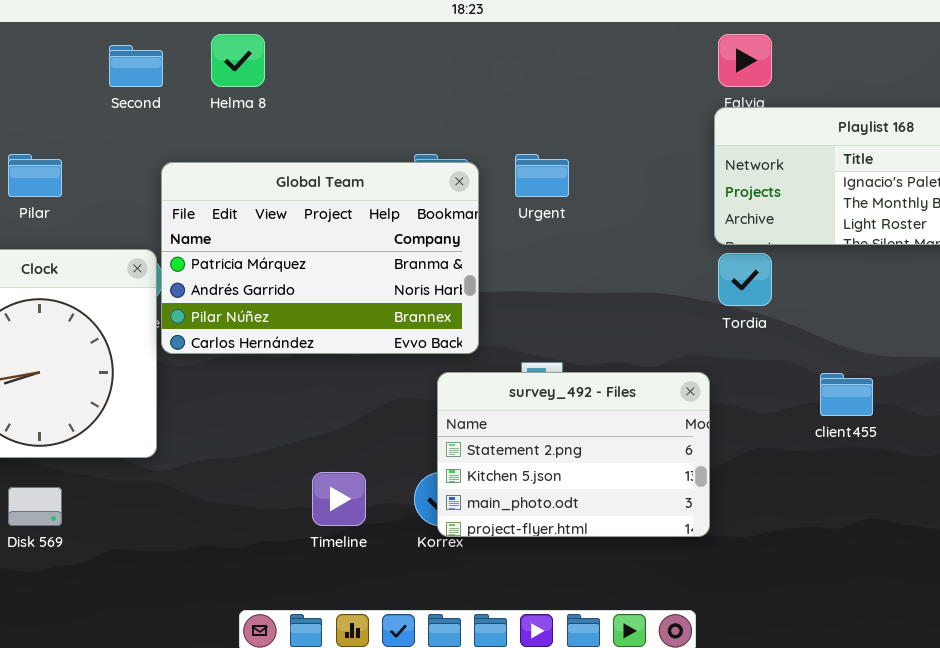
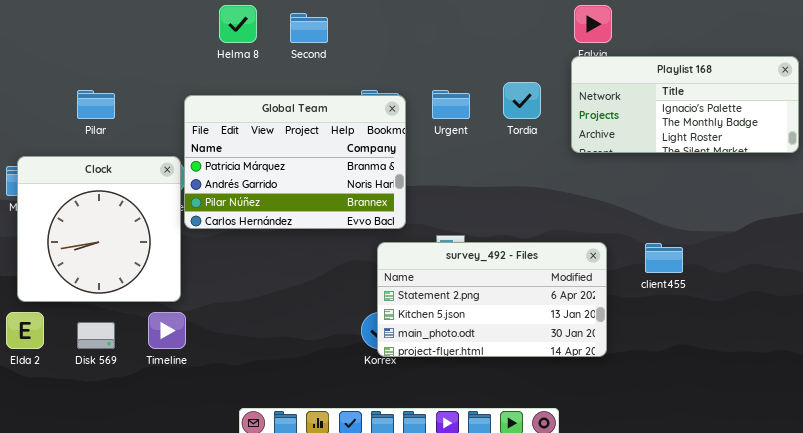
Second: [109,45,163,87] -> [290,13,328,43], moved
Tordia: [718,253,772,306] -> [503,82,541,119], moved
survey_492 - Files: [437,372,710,537] -> [377,242,607,357], resized
Timeline: [312,472,366,526] -> [148,312,186,349], moved

